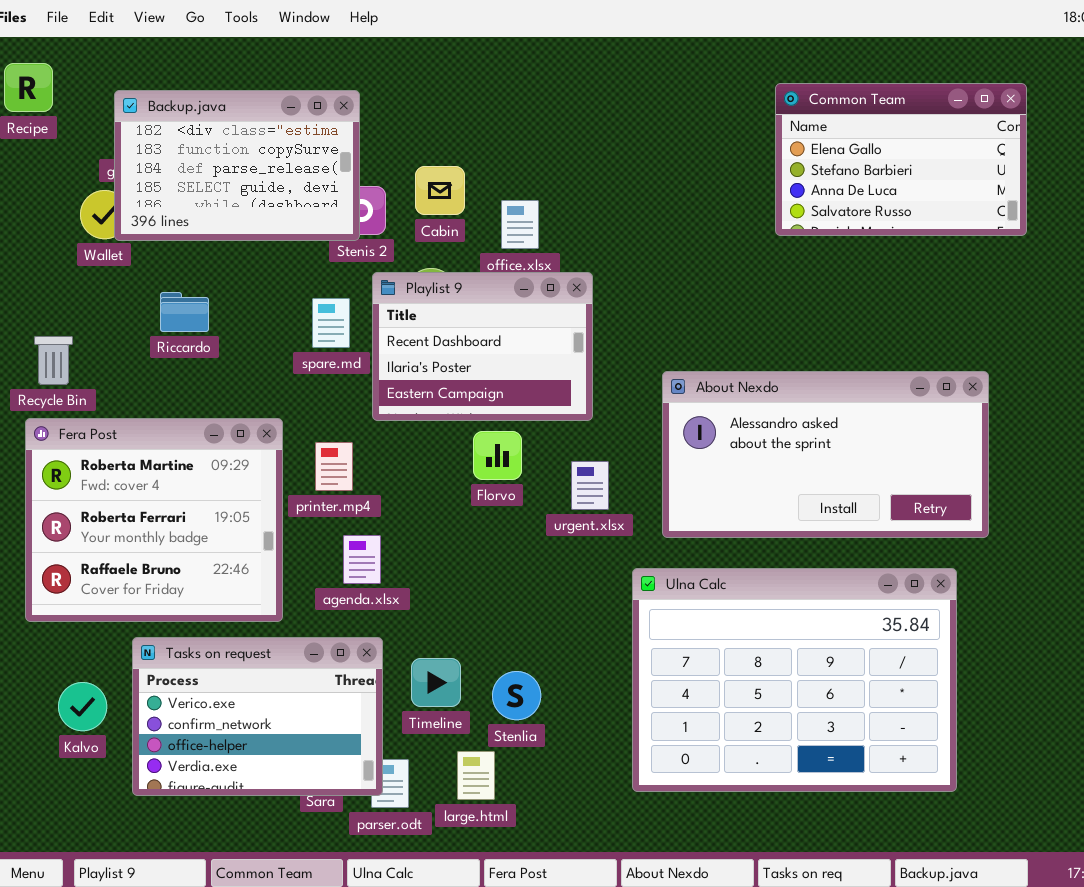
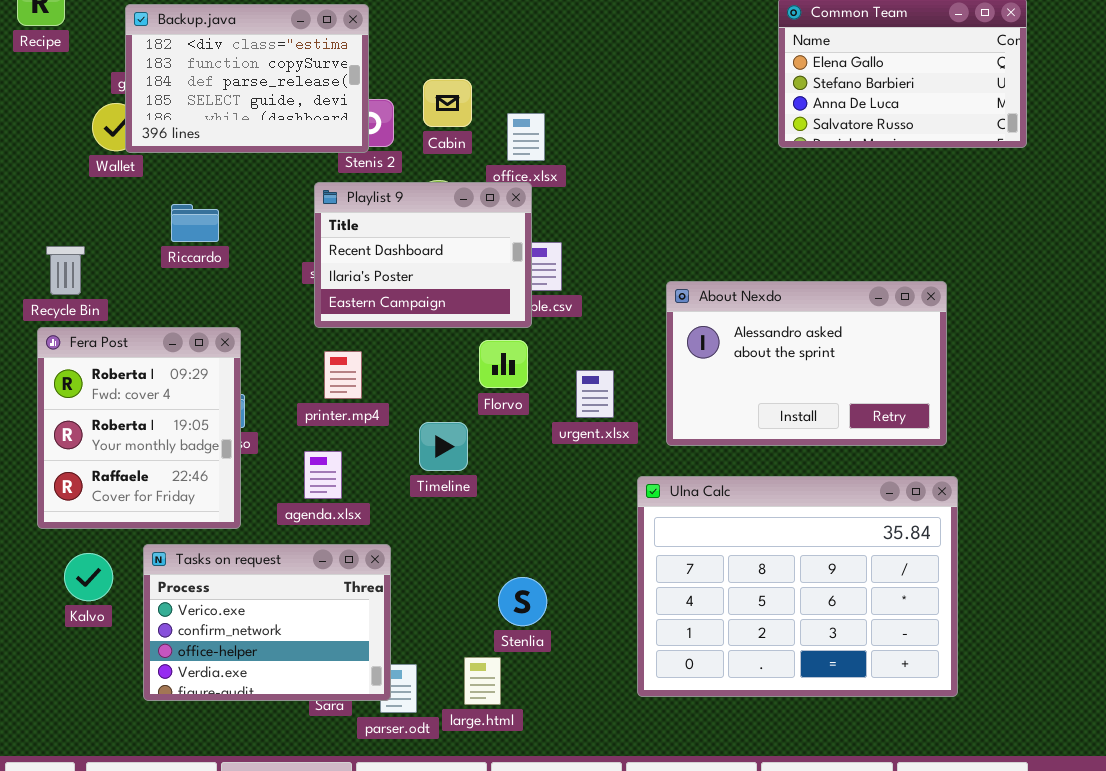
Playlist 9: [372,272,593,421] -> [314,182,532,328], moved
About Nexdo: [662,371,989,538] -> [666,281,947,446], resized
Fera Post: [25,418,283,622] -> [37,327,241,529], resized
agenda.xlsx: [343,535,381,584] -> [304,451,342,499], moved
Timeline: [411,658,461,707] -> [419,422,468,471], moved
Kalvo: [58,682,107,731] -> [64,553,113,601], moved

